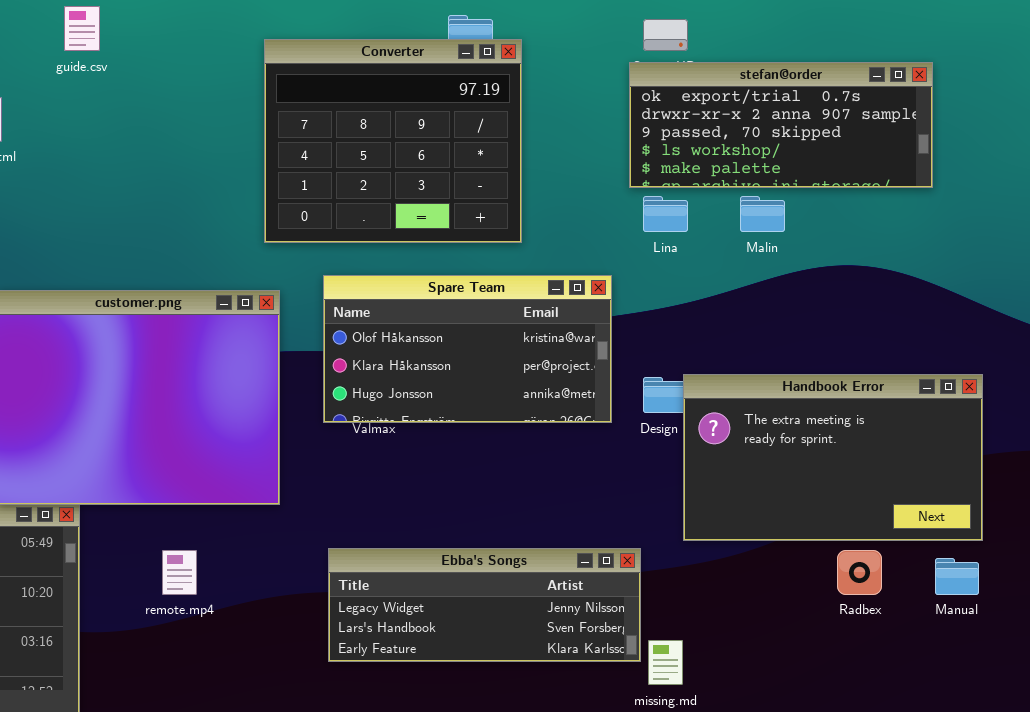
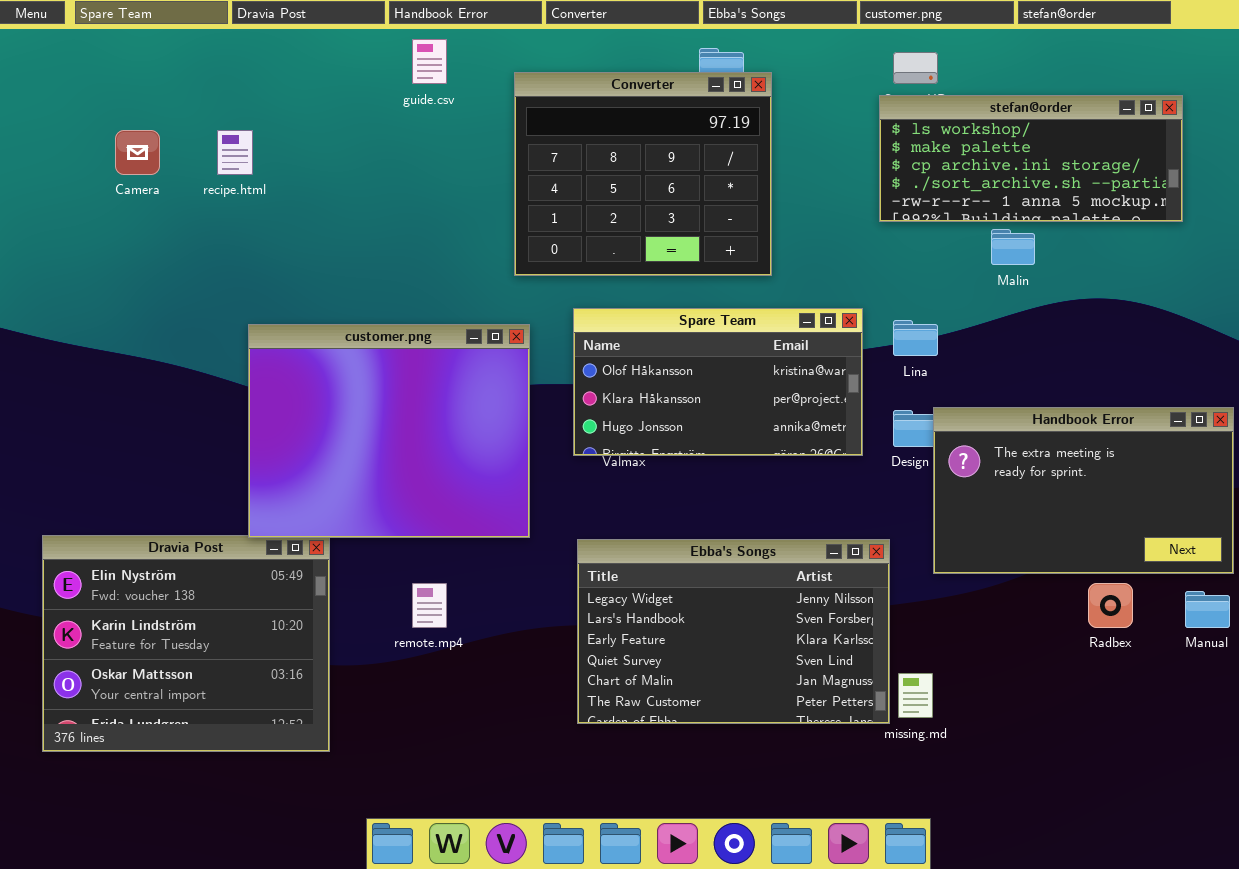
guide.csv: [64,6,100,51] -> [412,39,447,84], moved
stefan@order: [629,62,933,188] -> [879,95,1183,222], scrolled down 3 rows
Lina: [643,196,688,232] -> [893,320,938,356], moved
Ebba's Songs: [328,548,641,662] -> [577,539,890,724], moved, resized

